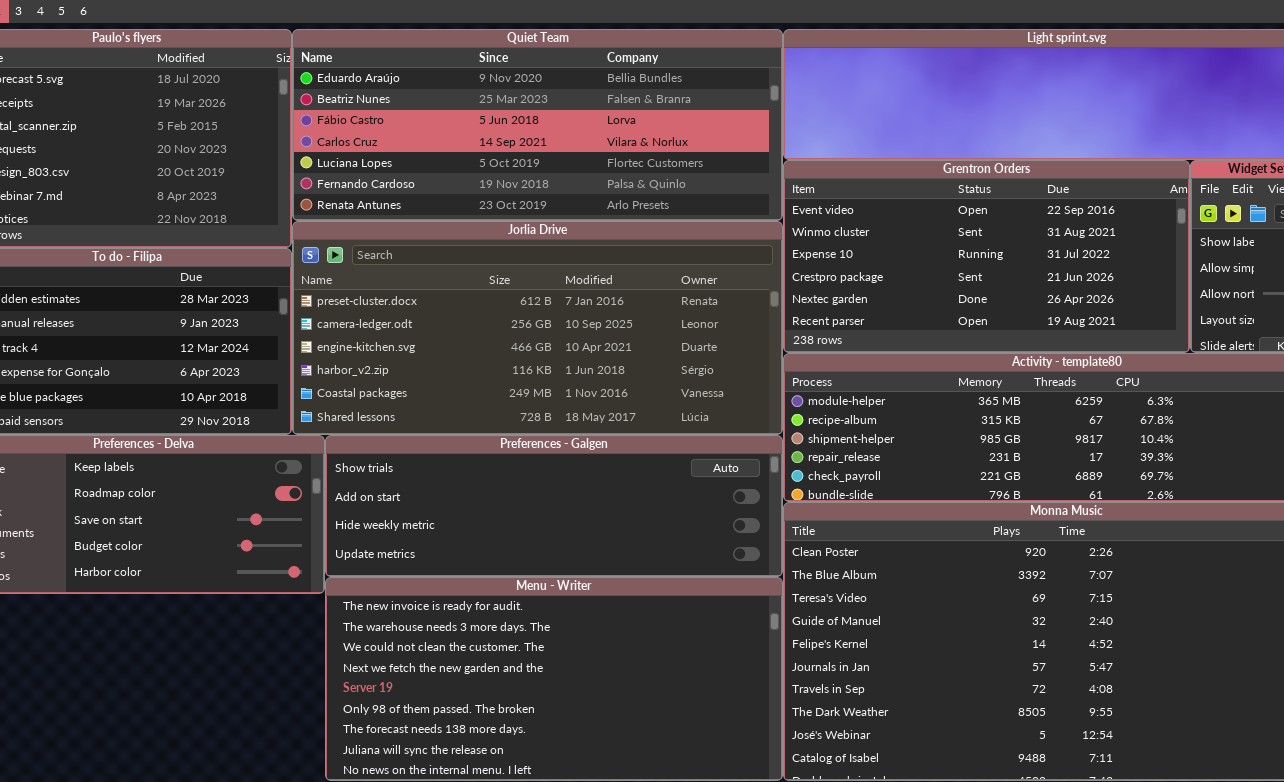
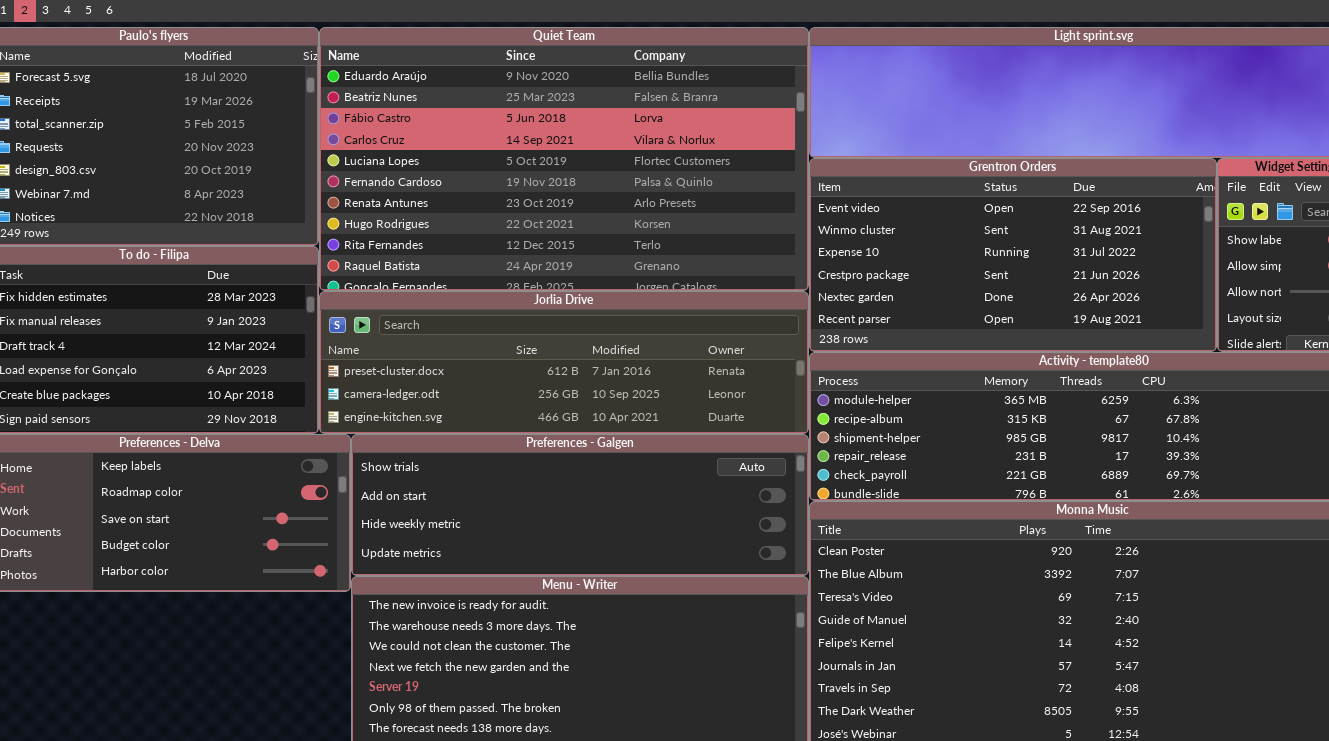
Quiet Team: [292,29,783,221] -> [319,27,809,291], resized
Jorlia Drive: [292,221,783,435] -> [319,291,809,434], resized

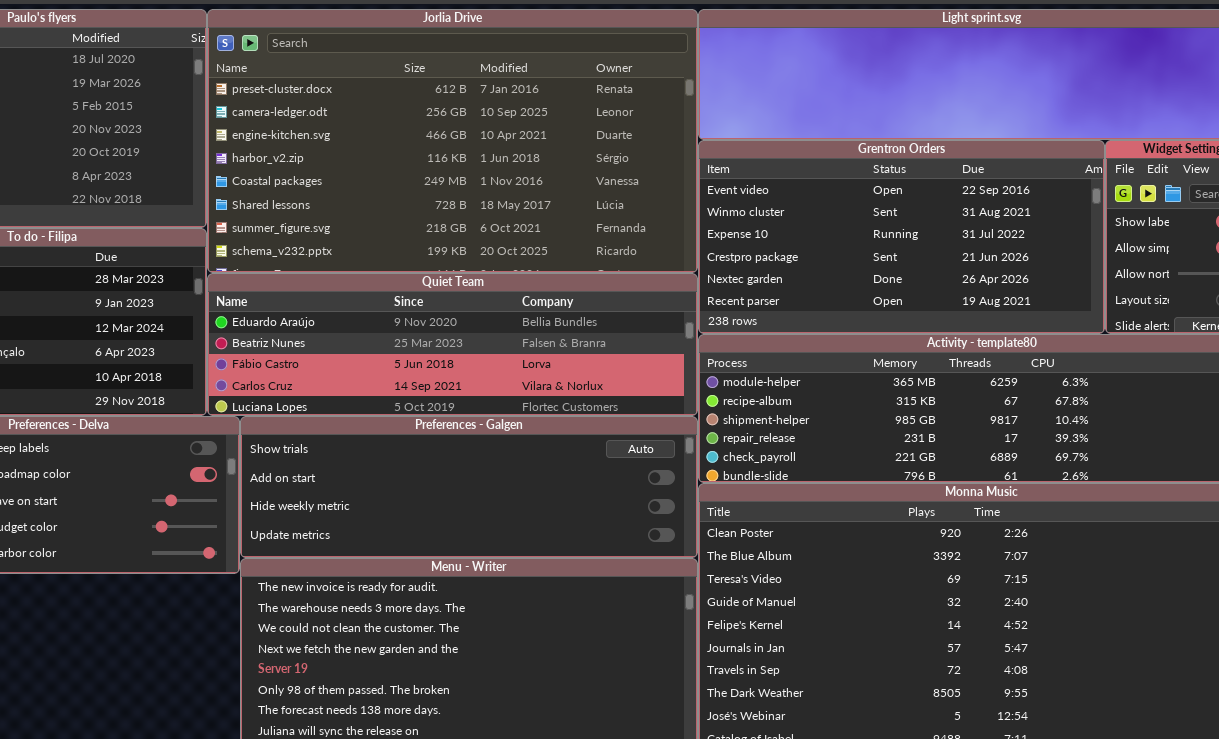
Quiet Team: [319,27,809,291] -> [207,273,698,416], moved, resized
Jorlia Drive: [319,291,809,434] -> [207,9,698,273], moved, resized

